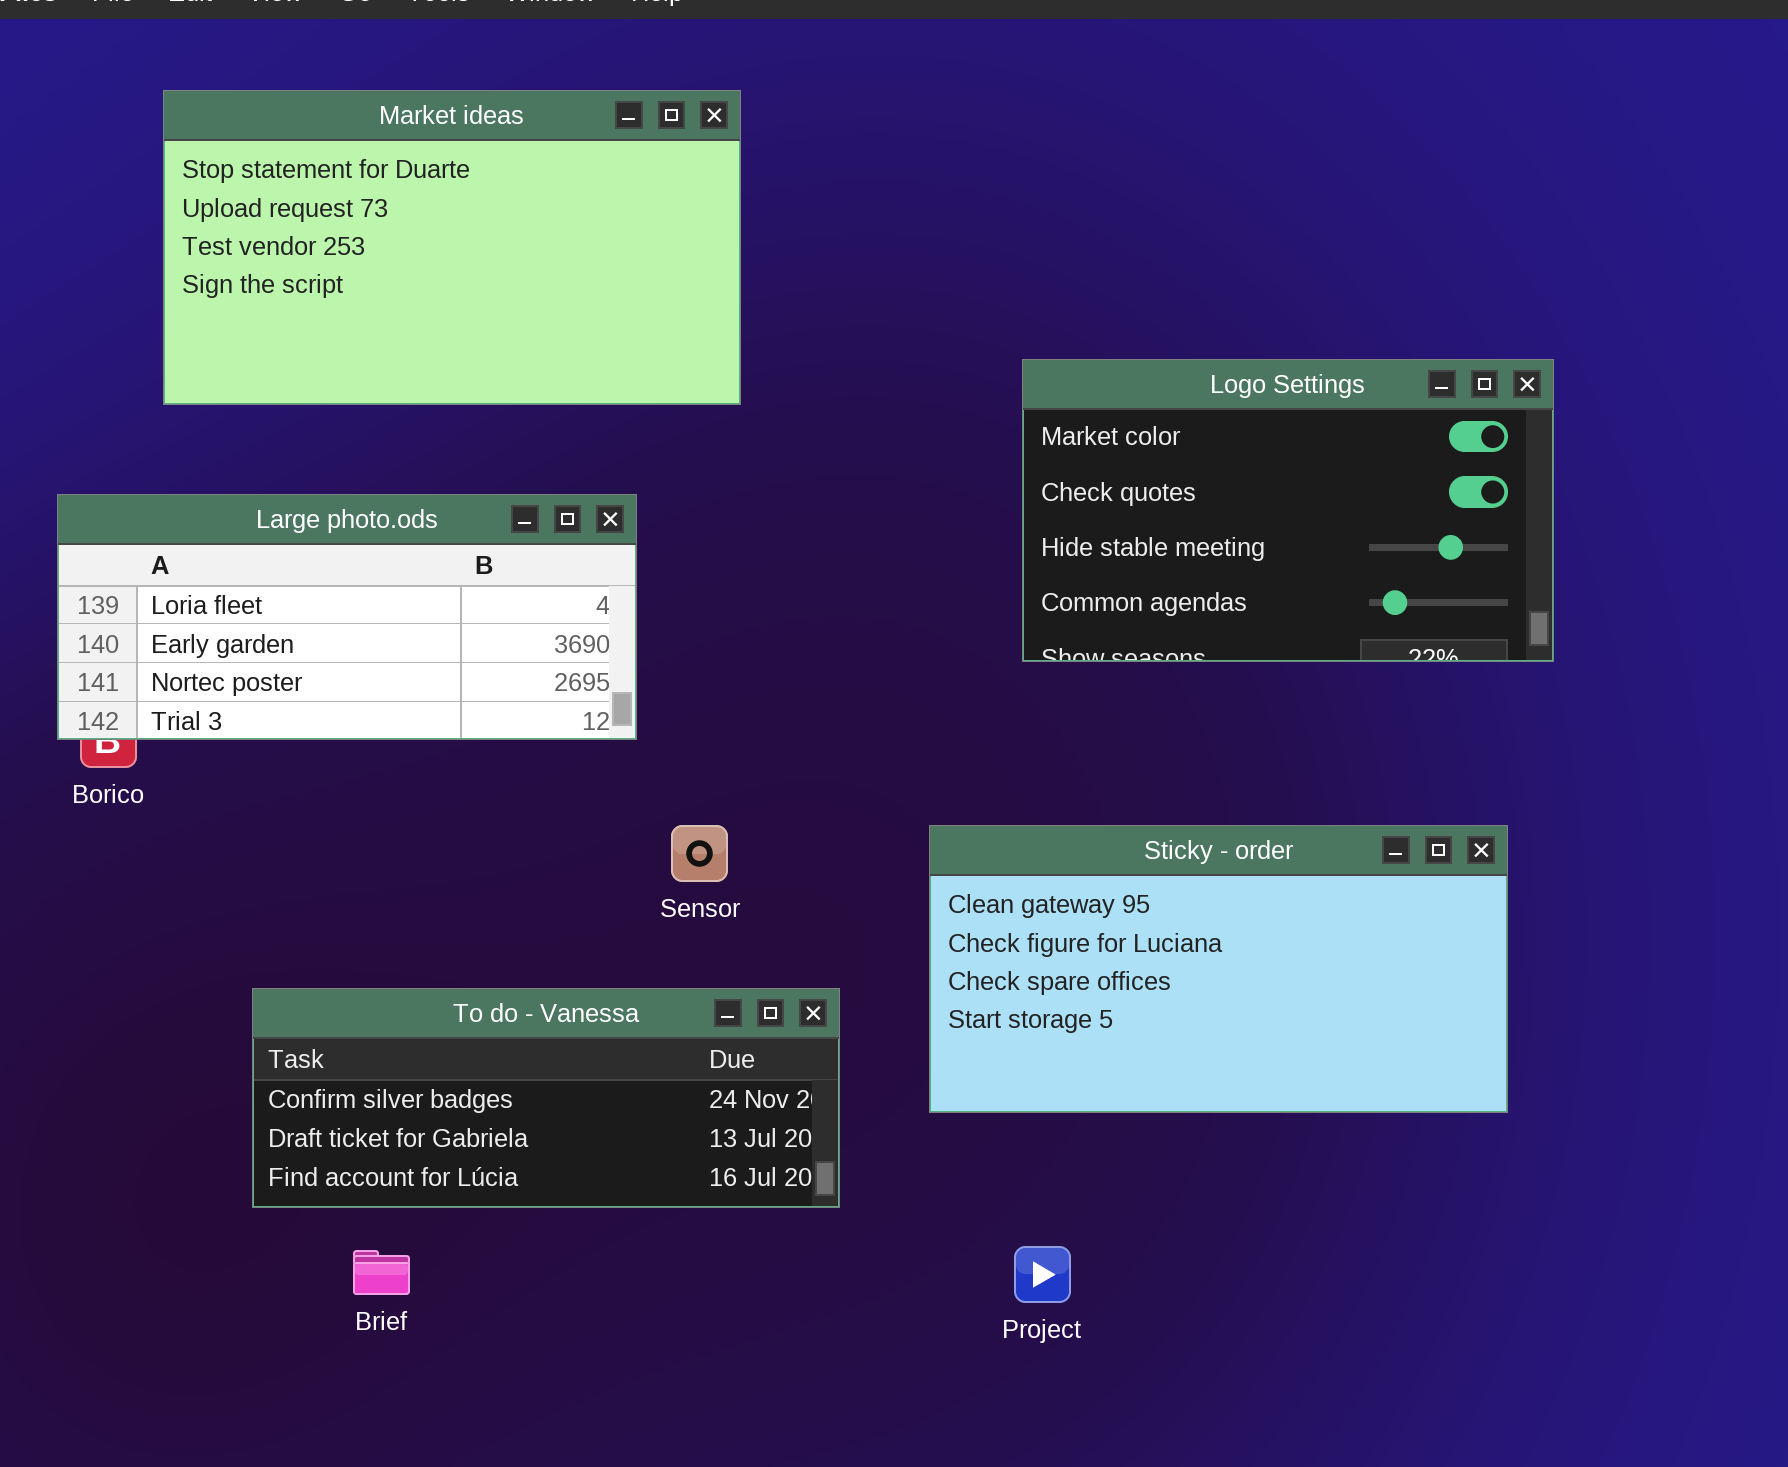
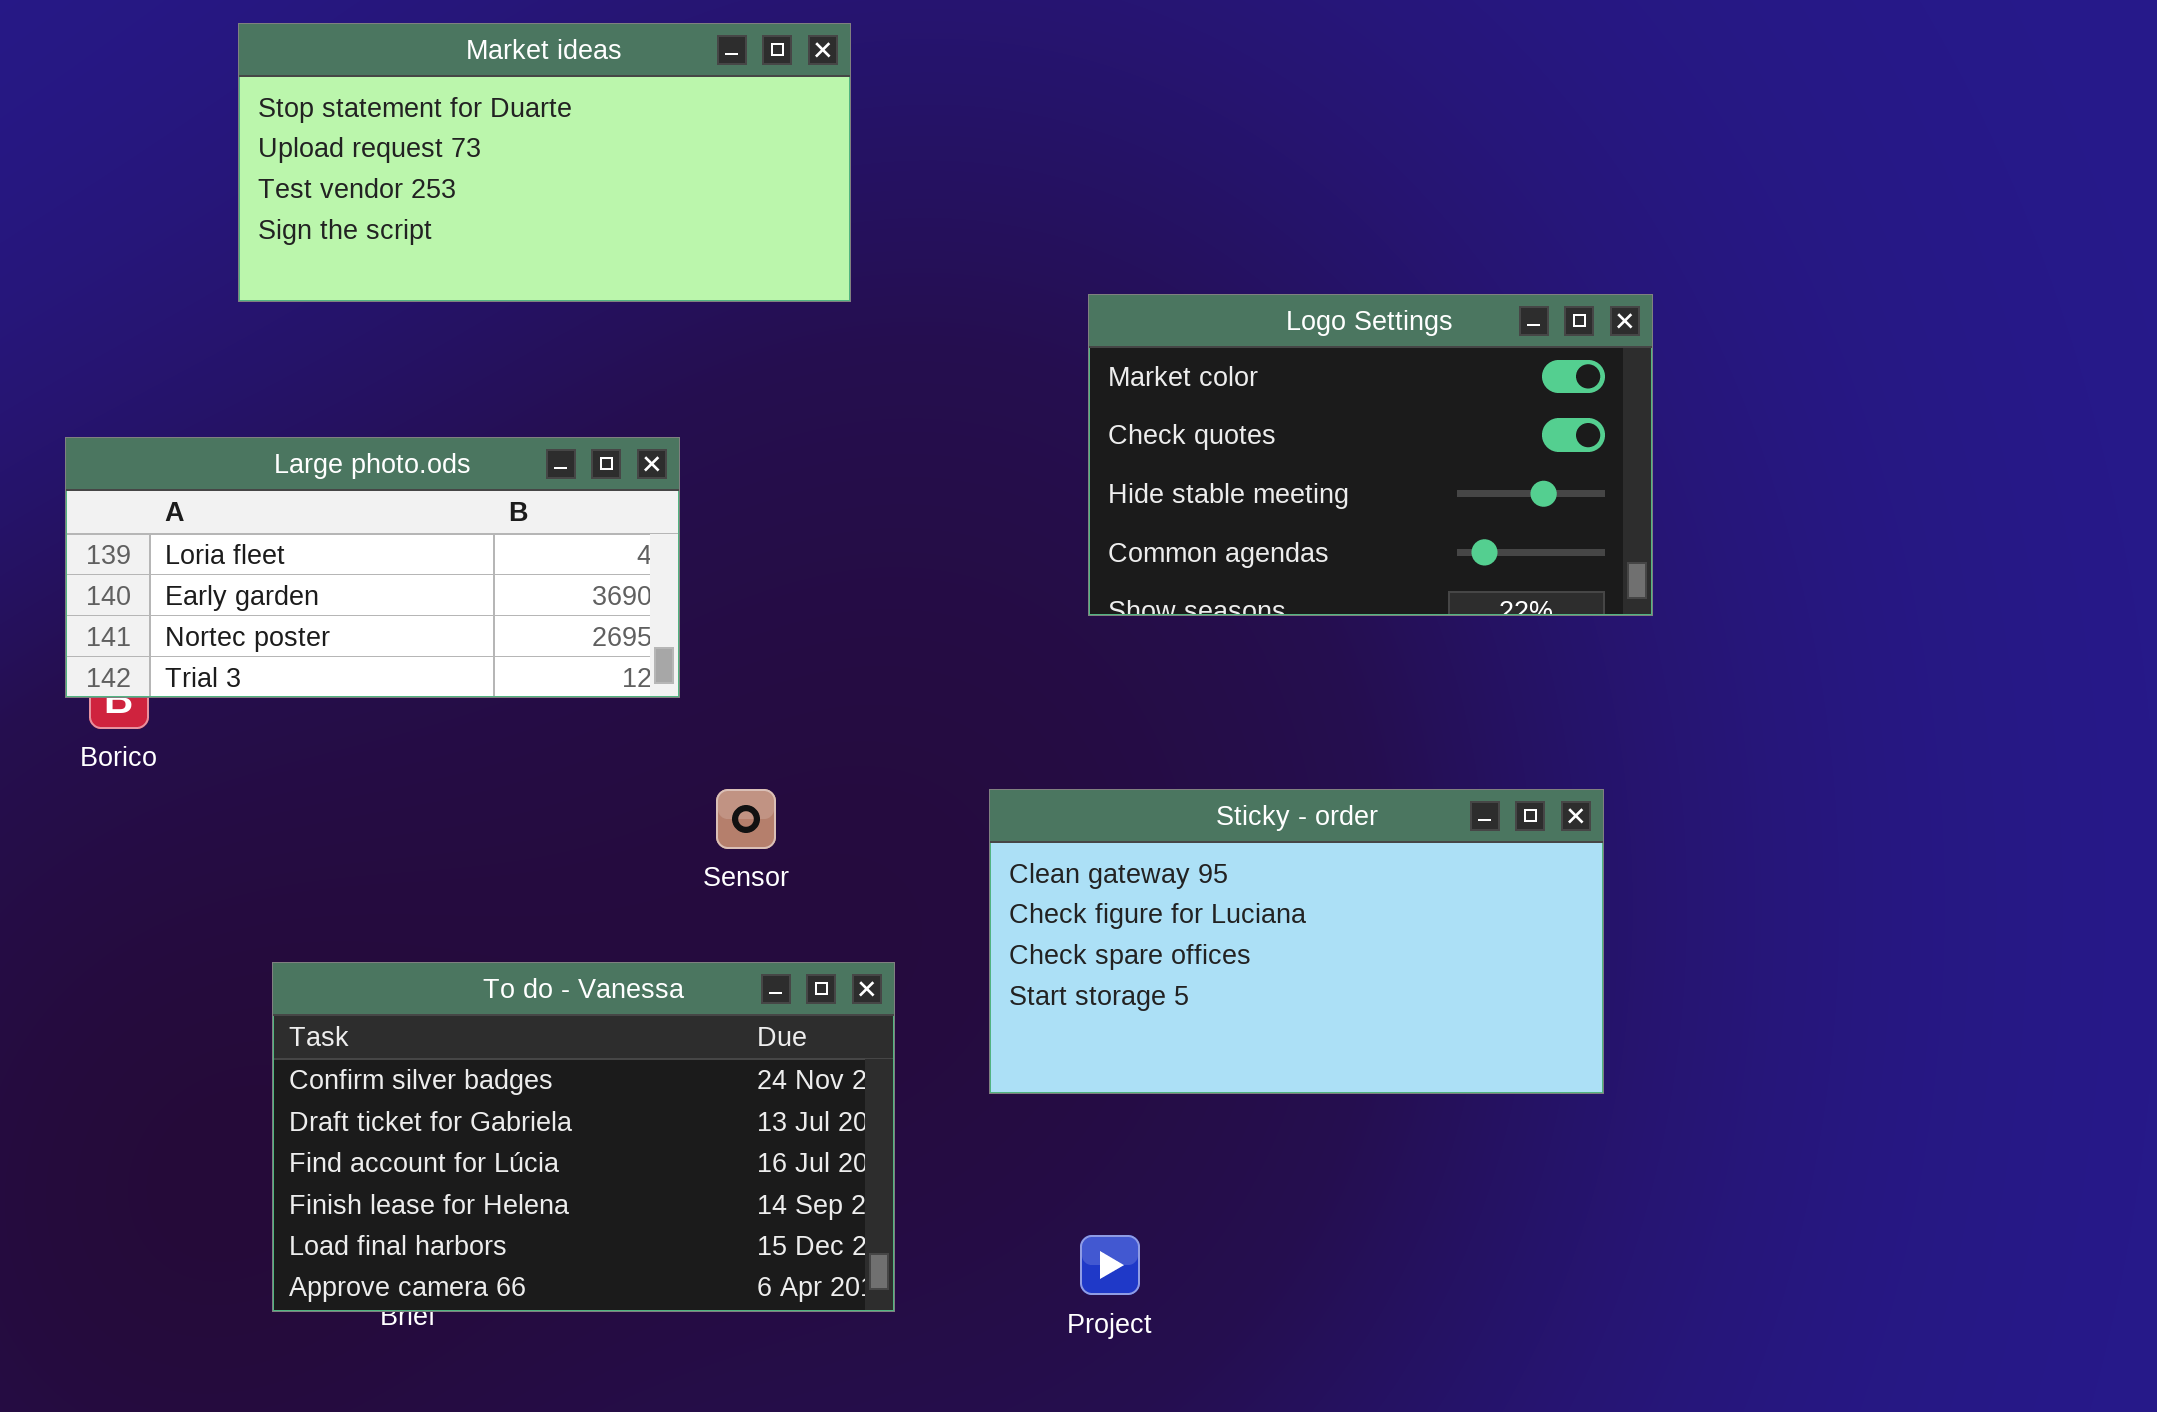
Market ideas: [163,90,741,405] -> [238,23,851,302], moved, resized
To do - Vanessa: [252,988,840,1208] -> [272,962,895,1312], resized

